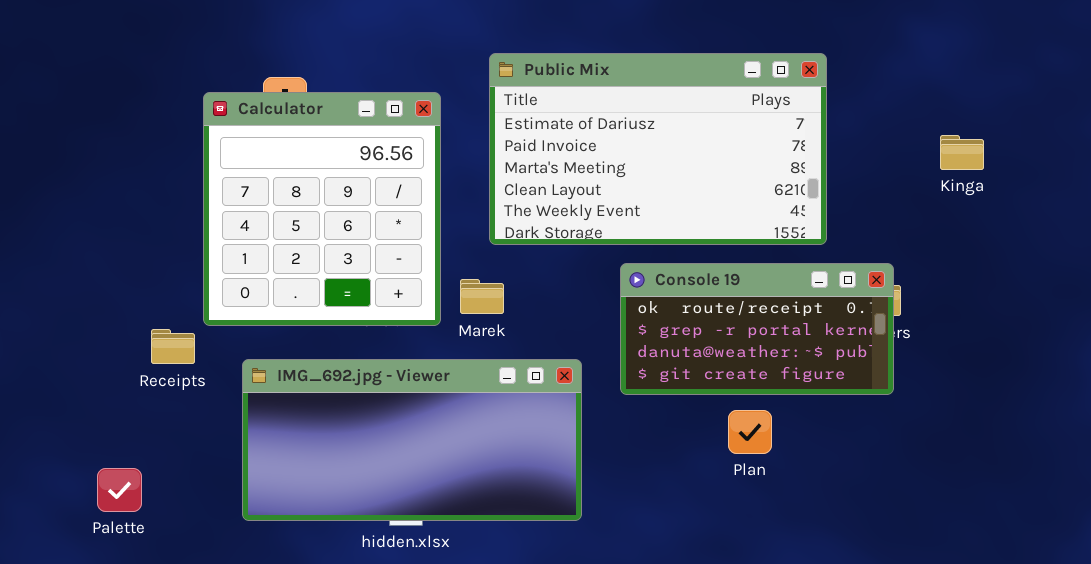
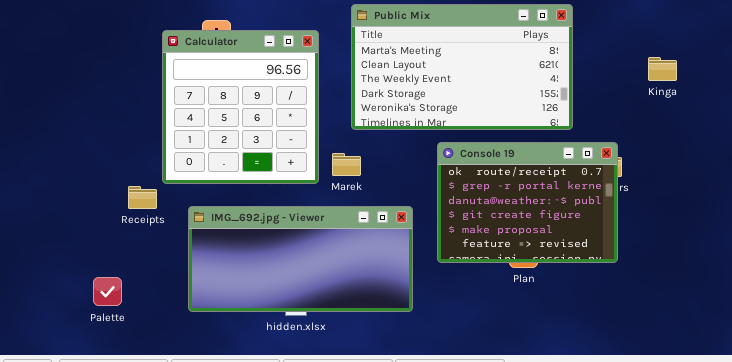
Public Mix: [489,53,827,245] -> [351,4,573,130], scrolled down 2 rows
Console 19: [620,263,894,395] -> [437,142,618,263], resized

